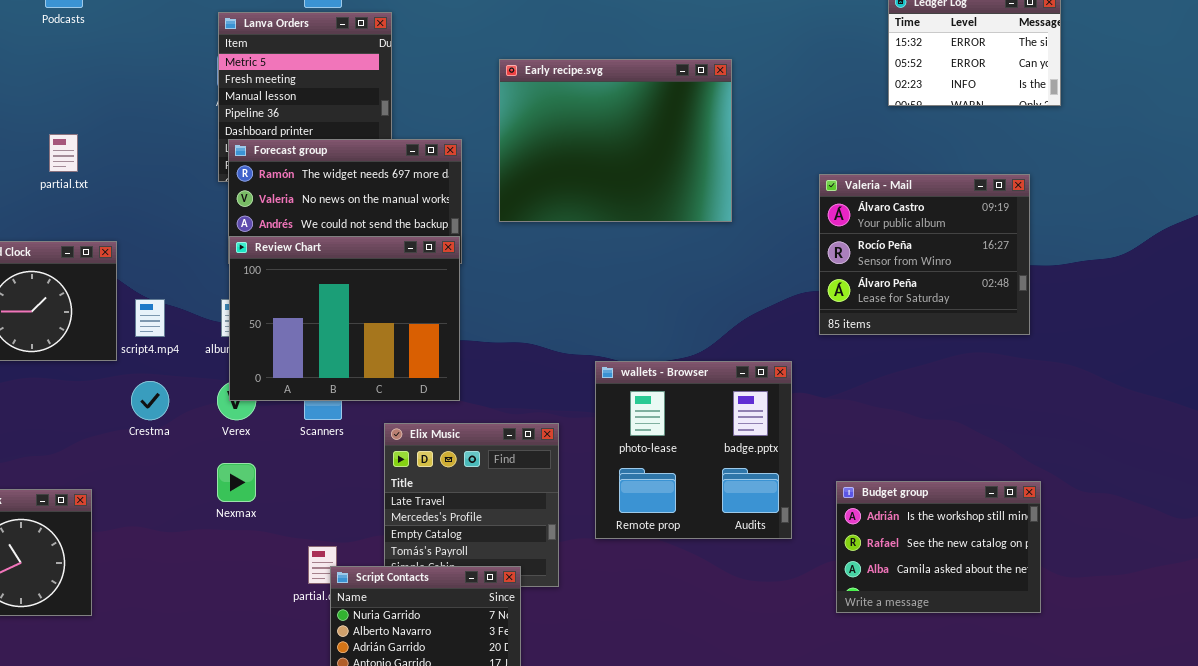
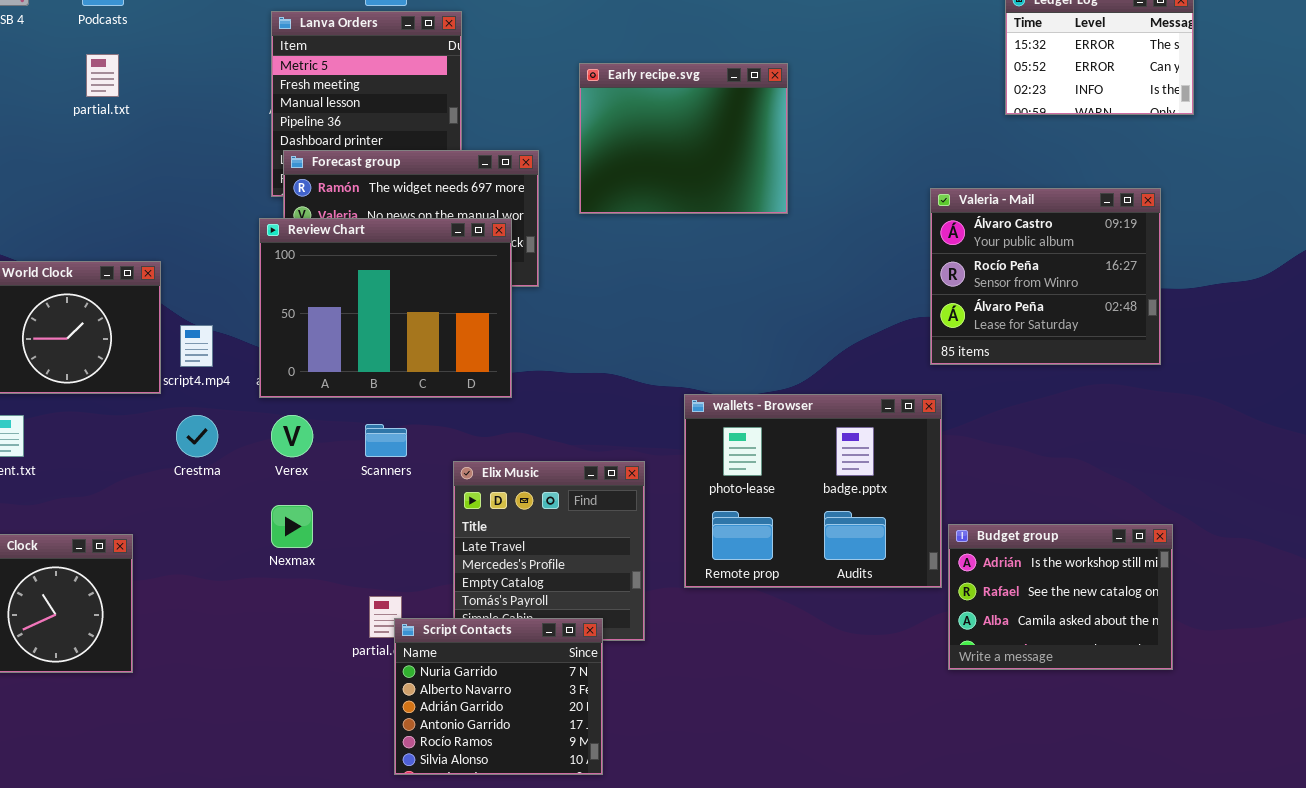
Early recipe.svg: [499,59,732,222] -> [579,63,788,214], resized
partial.txt: [49,134,78,172] -> [86,54,119,97], moved
Review Chart: [229,236,460,401] -> [259,218,512,398], moved
wallets - Browser: [595,361,792,539] -> [684,394,942,588], resized

